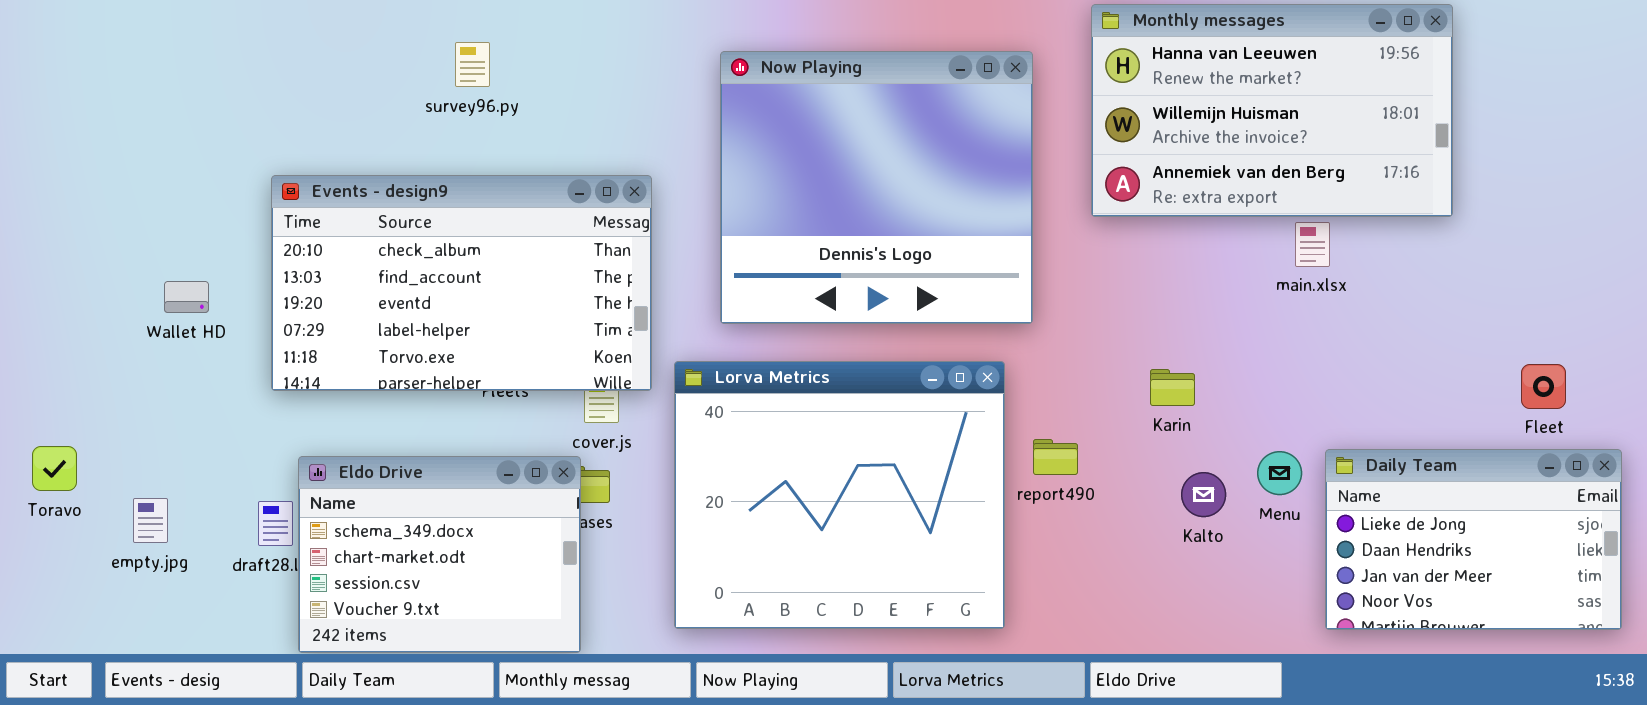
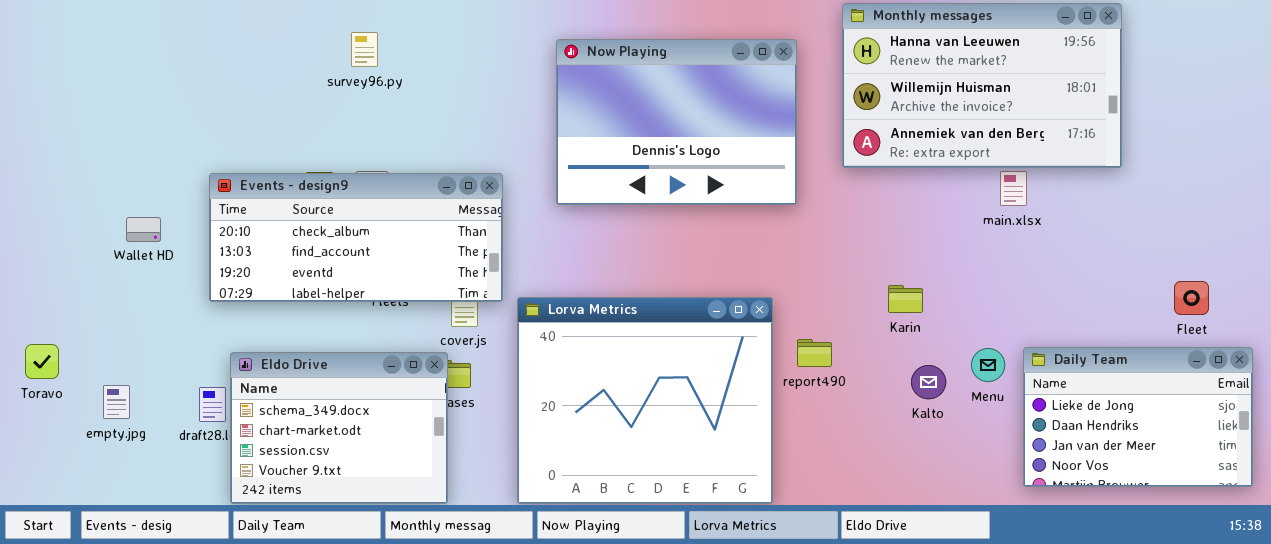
Now Playing: [720,51,1033,324] -> [556,39,797,205], resized
Events - design9: [271,175,652,391] -> [209,173,503,302], resized
Lorva Metrics: [674,361,1005,629] -> [517,297,773,504], moved

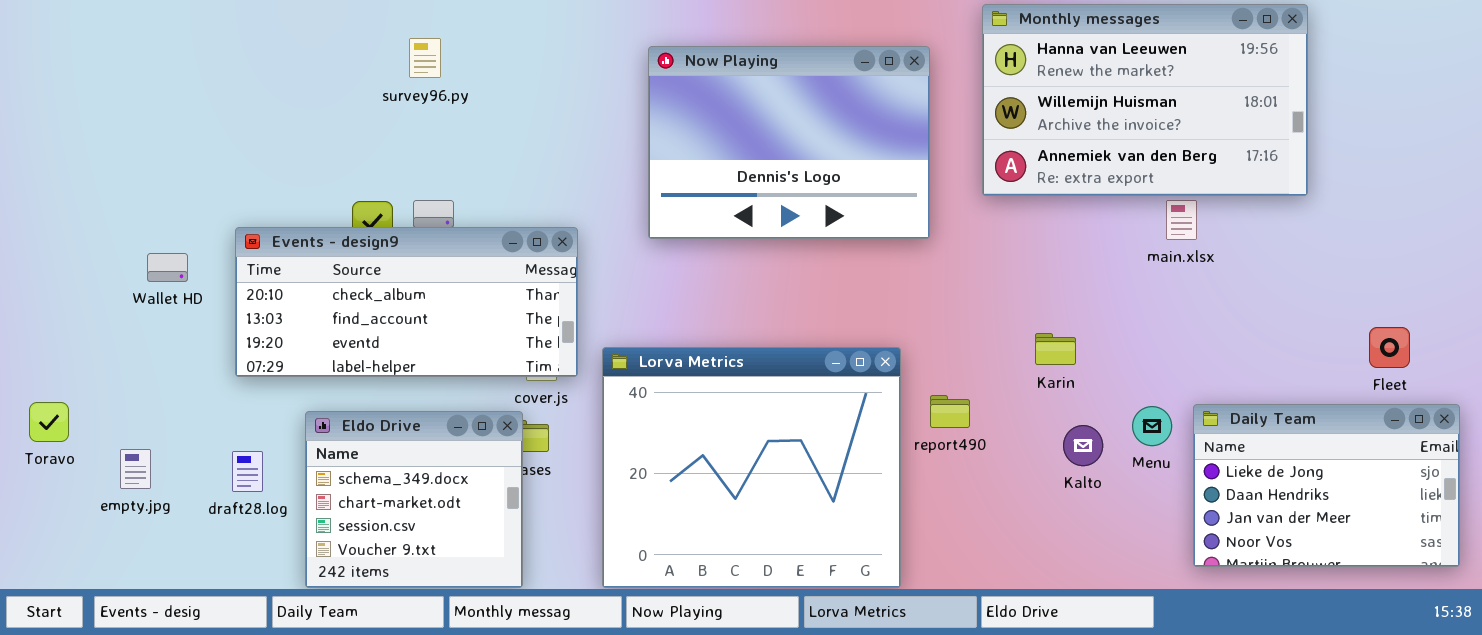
Events - design9: [209,173,503,302] -> [235,227,578,377], moved
Eldo Drive: [230,352,448,504] -> [305,411,523,588], resized

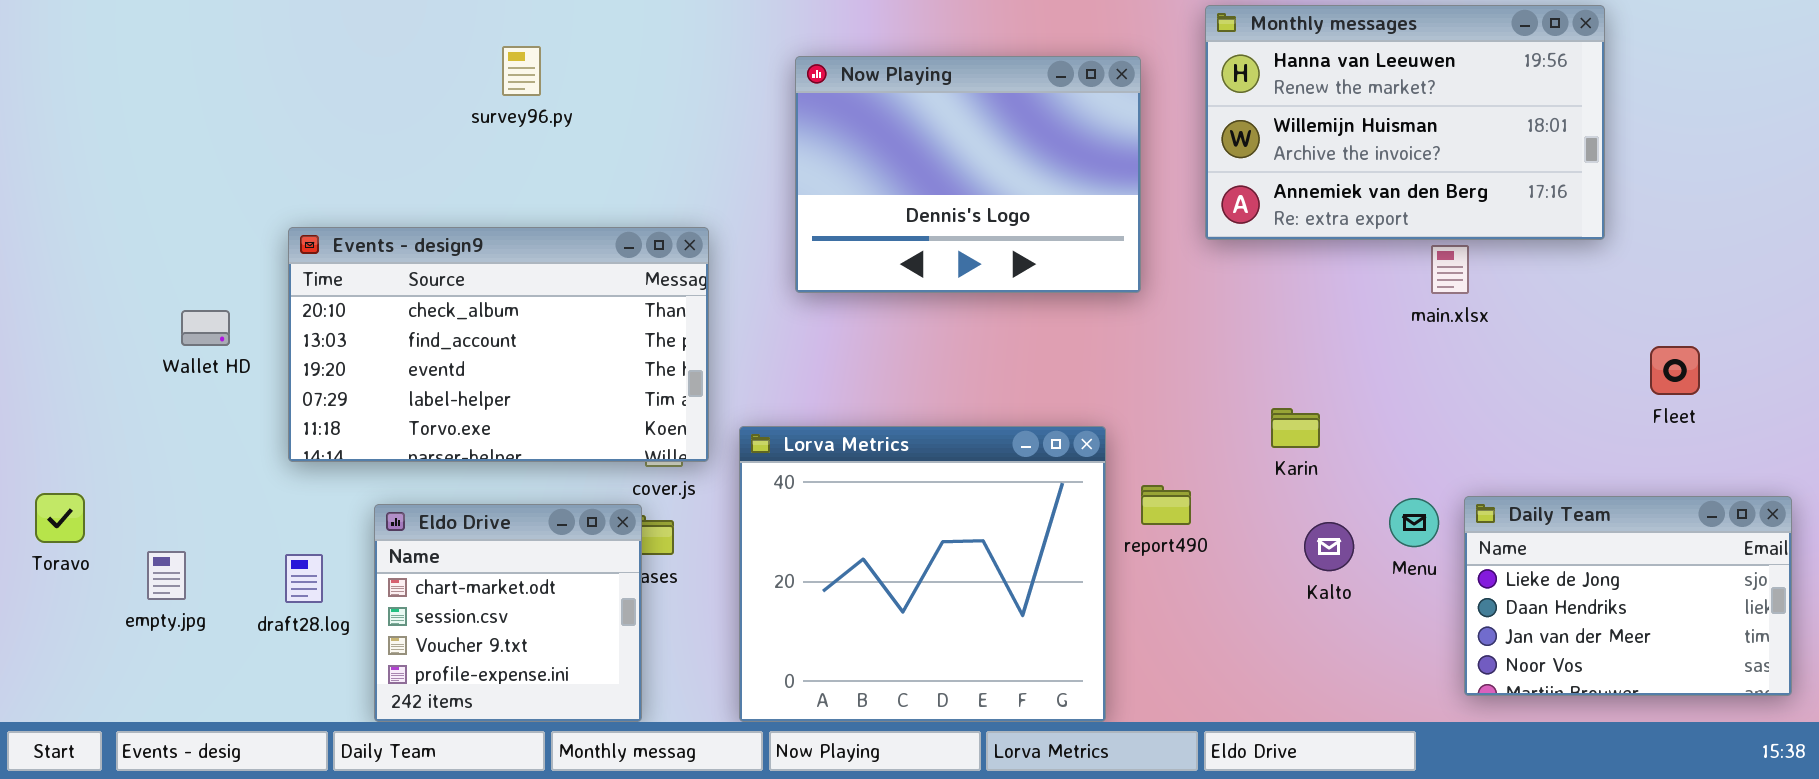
Events - design9: [235,227,578,377] -> [288,227,709,462], resized
Fleet: [1369,327,1410,368] -> [1650,346,1700,395], moved
Eldo Drive: [305,411,523,588] -> [374,504,642,722], scrolled down 1 row

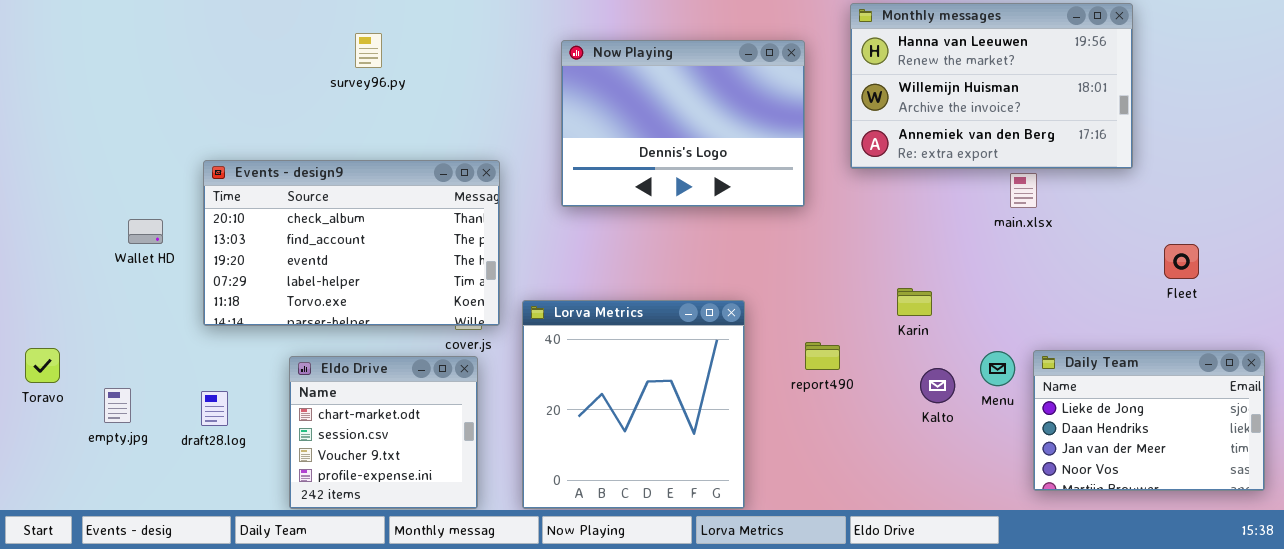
Lorva Metrics: [739,426,1106,722] -> [522,300,745,509], resized
Eldo Drive: [374,504,642,722] -> [289,356,478,509], moved

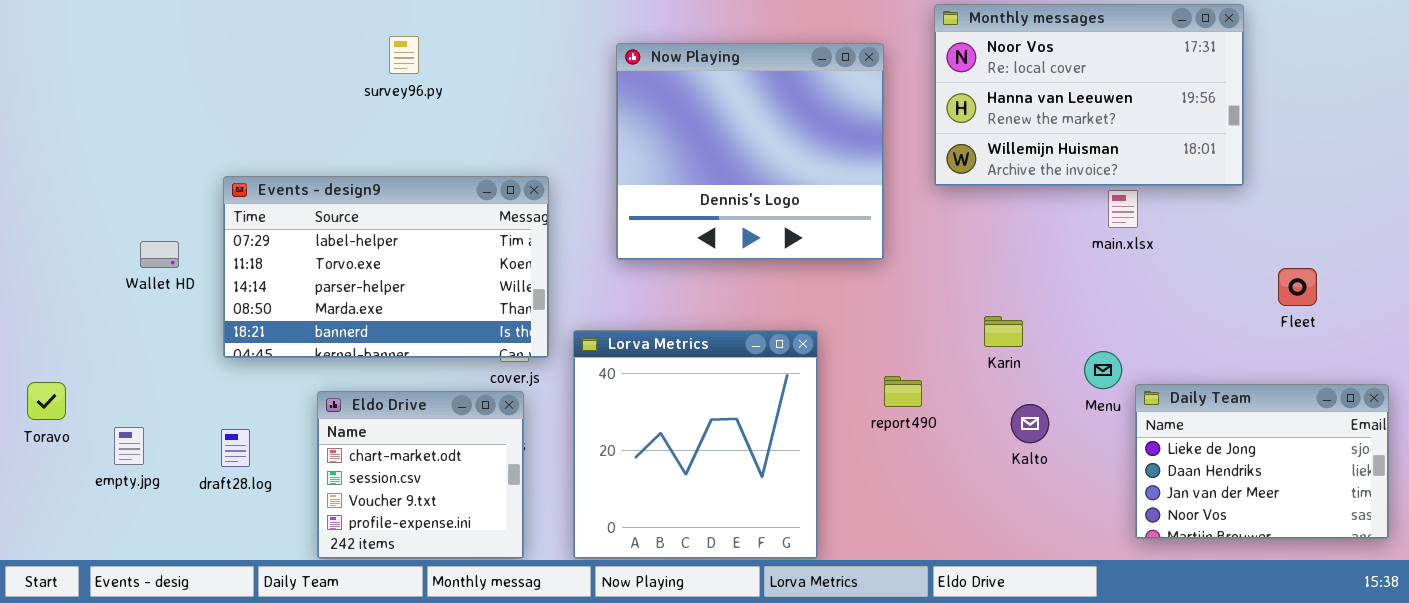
Monthly messages: [850,3,1133,169] -> [934,4,1244,186], scrolled up 1 row
Now Playing: [561,40,805,207] -> [616,43,884,260], resized
Events - design9: [203,160,500,326] -> [223,176,549,358], scrolled down 3 rows
Menu: [980,351,1015,386] -> [1084,351,1122,389], moved

